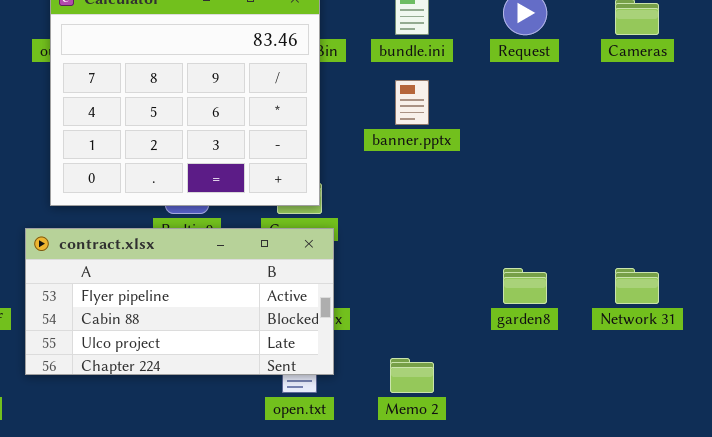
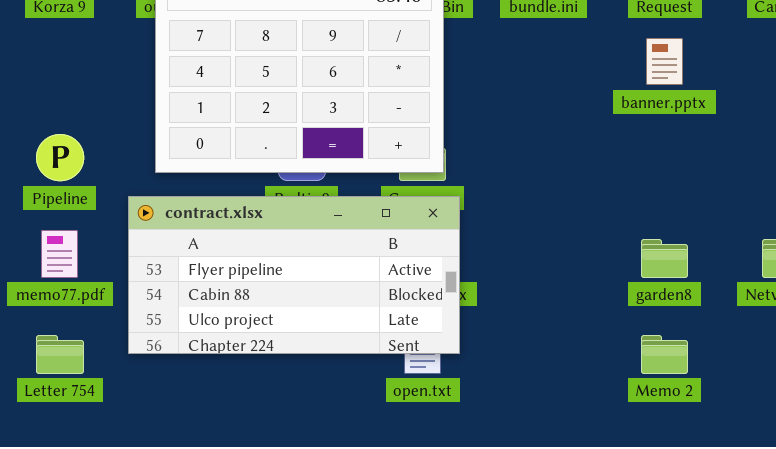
banner.pptx: [395,80,429,125] -> [646,38,683,85], moved
Memo 2: [390,358,434,393] -> [641,335,688,374], moved

